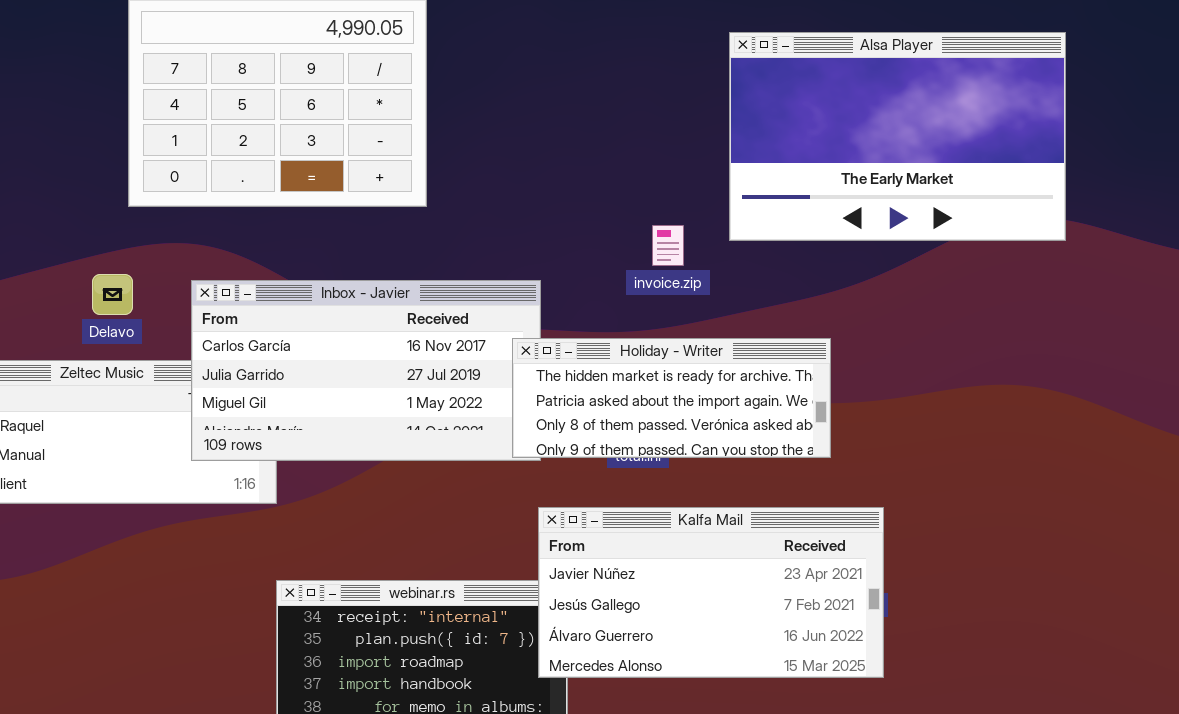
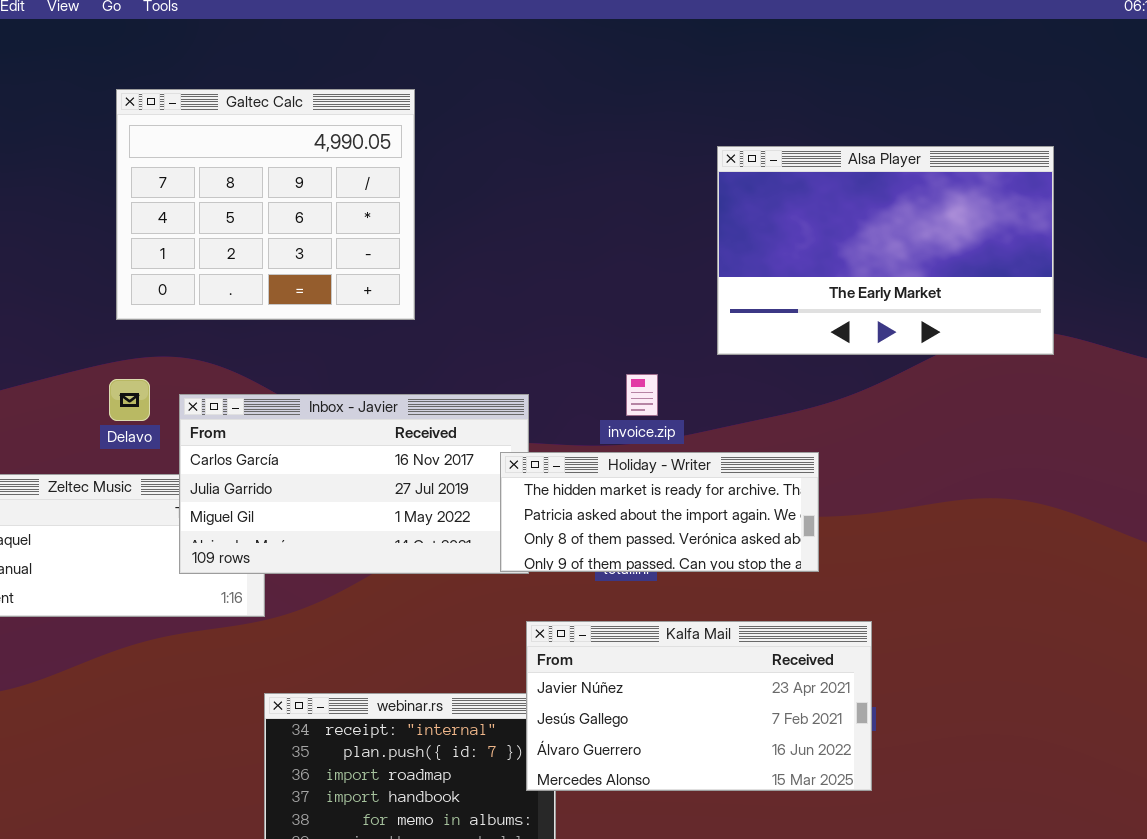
invoice.zip: [652,225,684,266] -> [626,374,658,416], moved
Delavo: [92,274,133,315] -> [109,379,150,421], moved

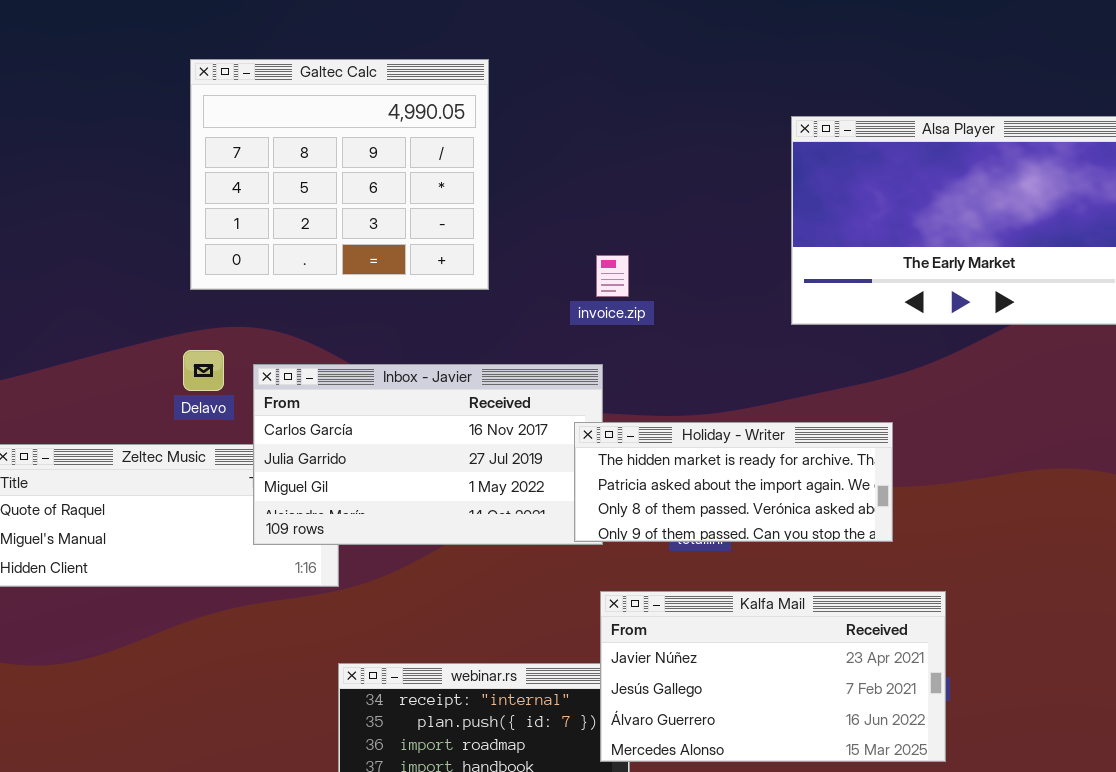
invoice.zip: [626,374,658,416] -> [596,255,629,297], moved

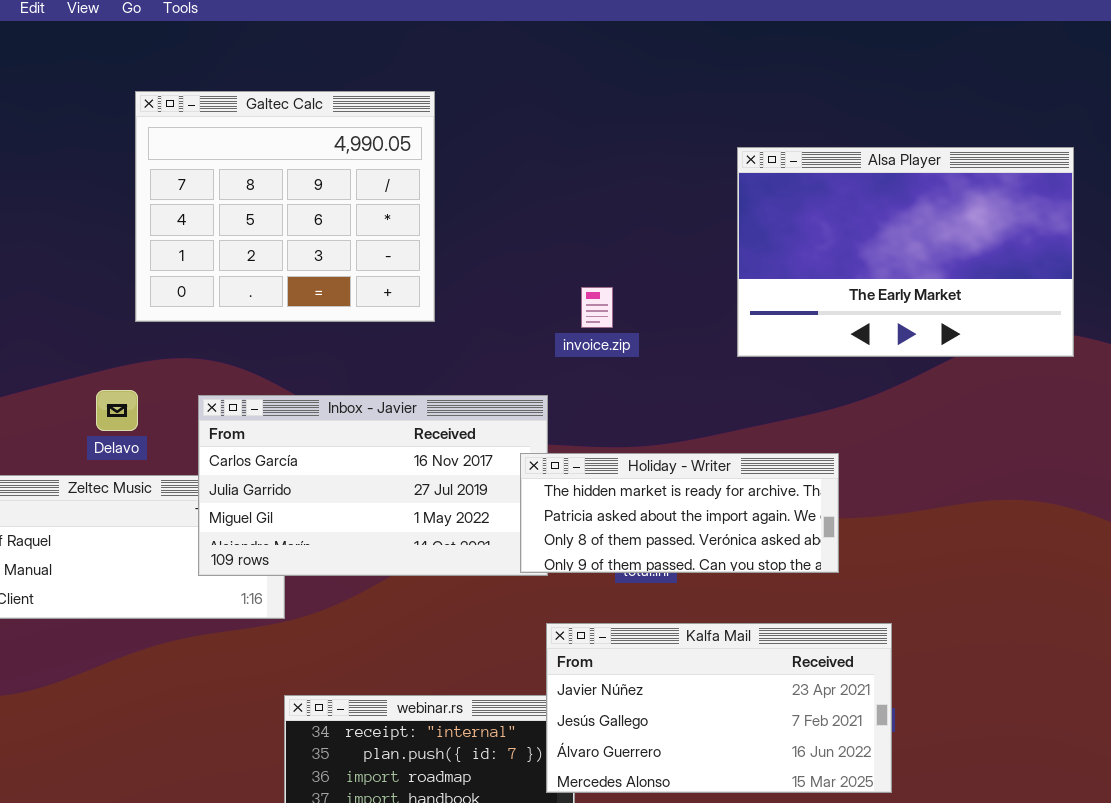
invoice.zip: [596,255,629,297] -> [581,287,613,328], moved
Delavo: [183,350,224,391] -> [96,390,138,431], moved

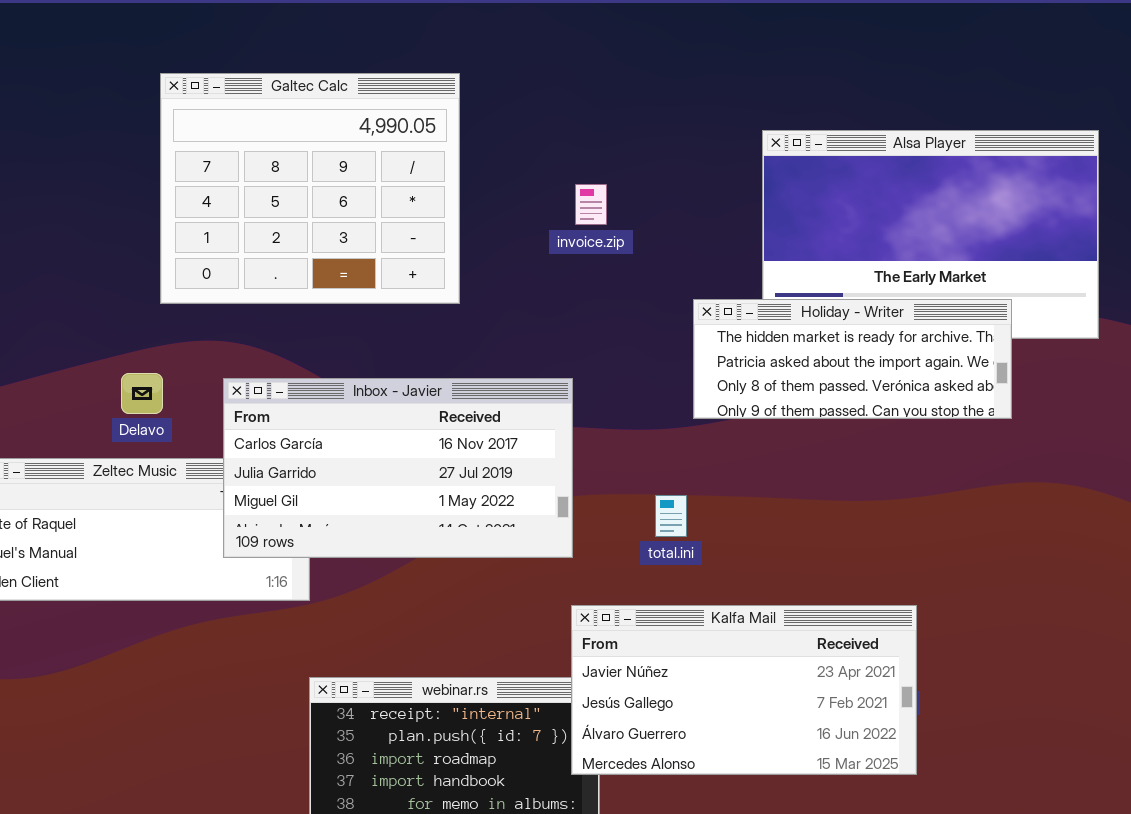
invoice.zip: [581,287,613,328] -> [575,184,607,225], moved
Holiday - Writer: [520,453,839,573] -> [693,299,1012,419], moved

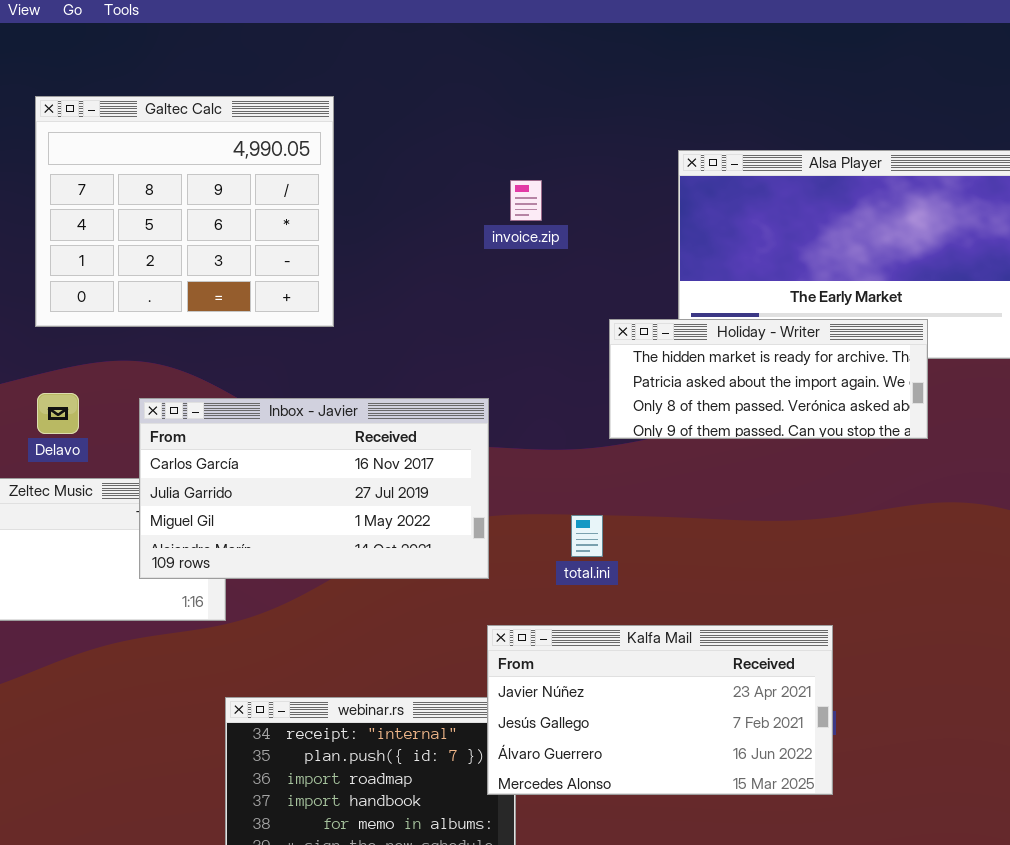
Galtec Calc: [160,73,460,304] -> [35,96,334,327], moved
invoice.zip: [575,184,607,225] -> [510,180,542,221], moved

